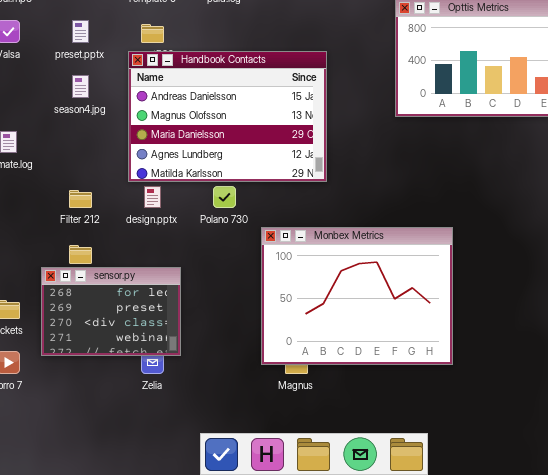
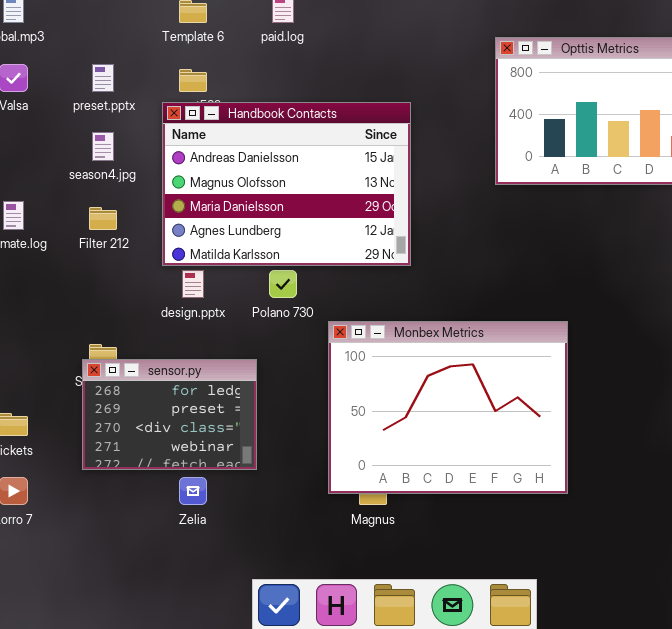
Filter 212: [69,190,92,208] -> [89,207,117,230], moved
sensor.py: [41,267,181,356] -> [82,359,257,470], moved

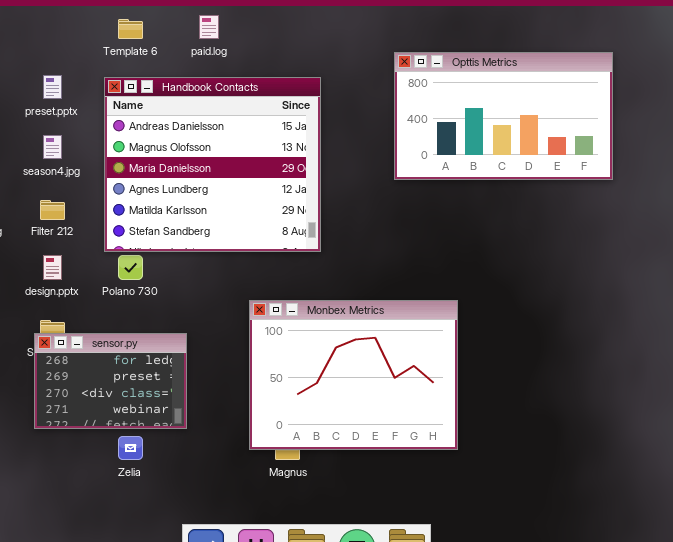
Handbook Contacts: [162,102,411,266] -> [104,77,321,252], resized
design.pptx: [182,270,204,298] -> [43,255,62,280], moved
Polano 730: [269,270,297,298] -> [118,255,143,280], moved

